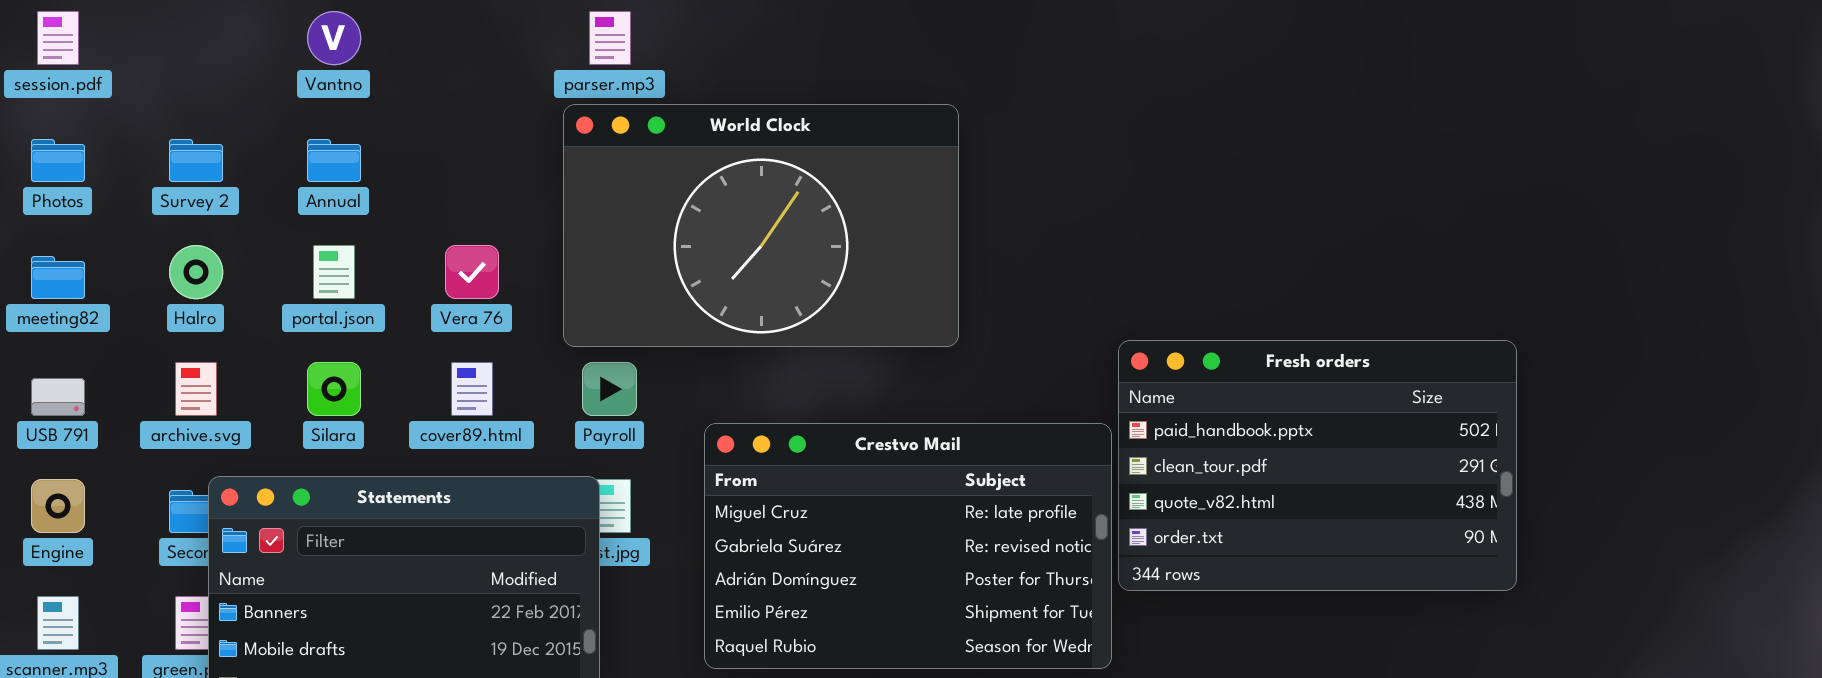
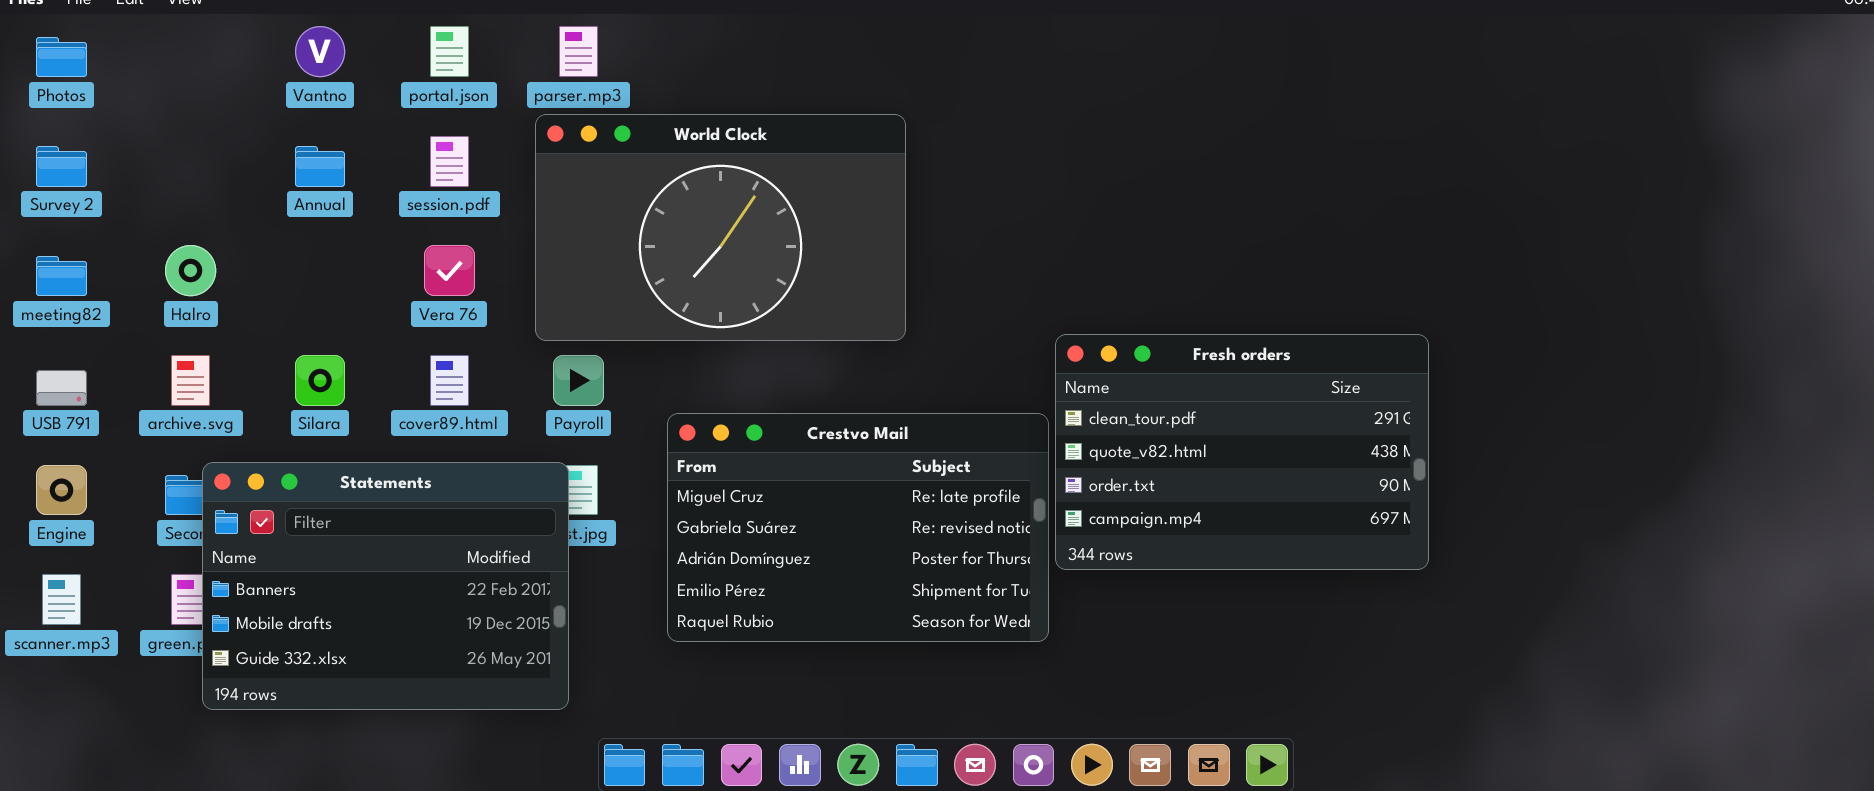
session.pdf: [37,11,79,65] -> [430,136,469,187], moved
Photos: [31,139,85,182] -> [36,37,87,77], moved
Survey 2: [169,139,223,182] -> [36,146,87,187], moved
portal.json: [313,245,355,299] -> [430,26,469,77], moved
Fresh orders: [1118,340,1517,591] -> [1055,334,1429,570], scrolled down 1 row

